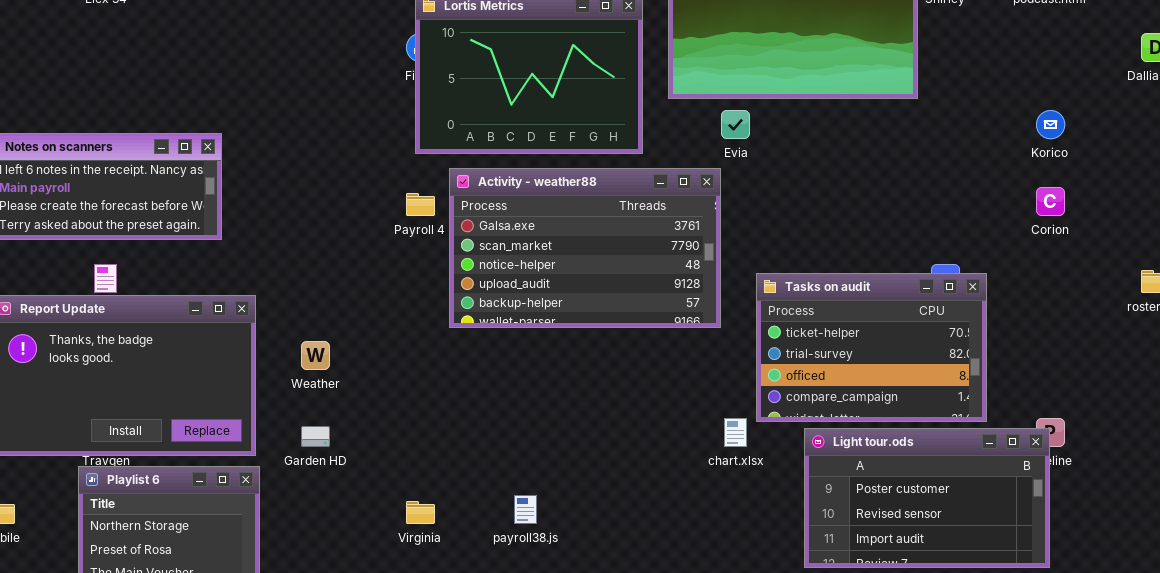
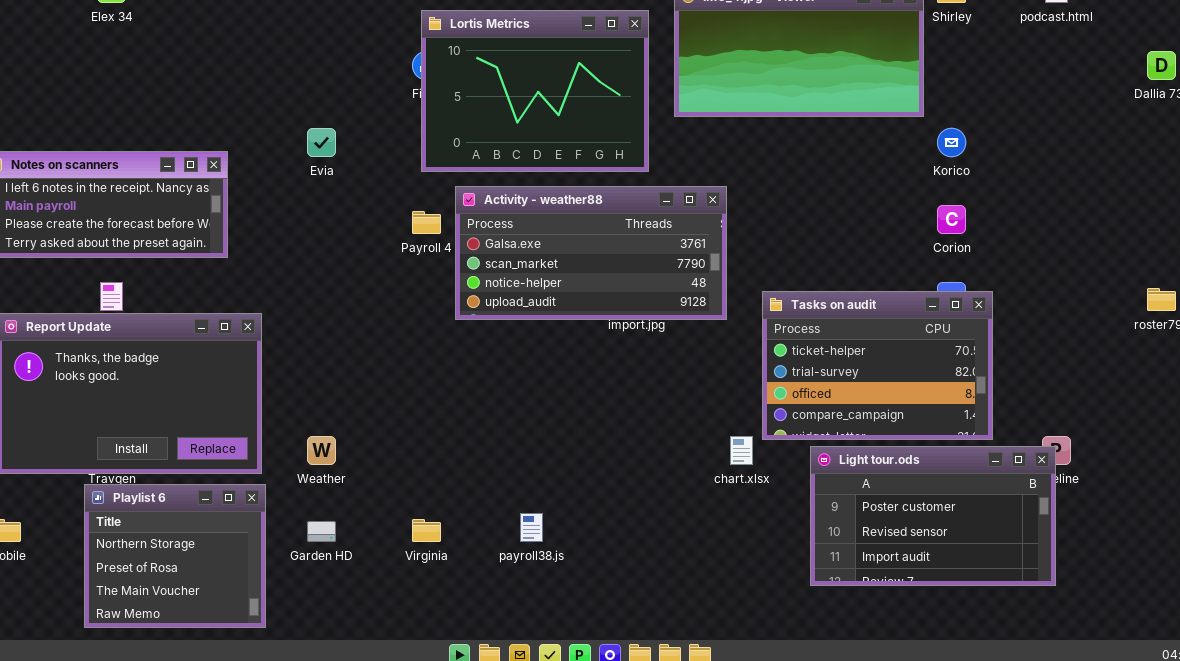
Evia: [721,110,750,139] -> [307,128,336,157], moved
Korico: [1036,110,1065,139] -> [937,128,966,157], moved
Activity - weather88: [449,168,721,328] -> [455,186,727,320], resized
Corion: [1036,187,1065,216] -> [937,205,966,234], moved
Weather: [301,341,330,370] -> [307,436,336,465], moved
Garden HD: [301,426,330,447] -> [307,521,336,542], moved

